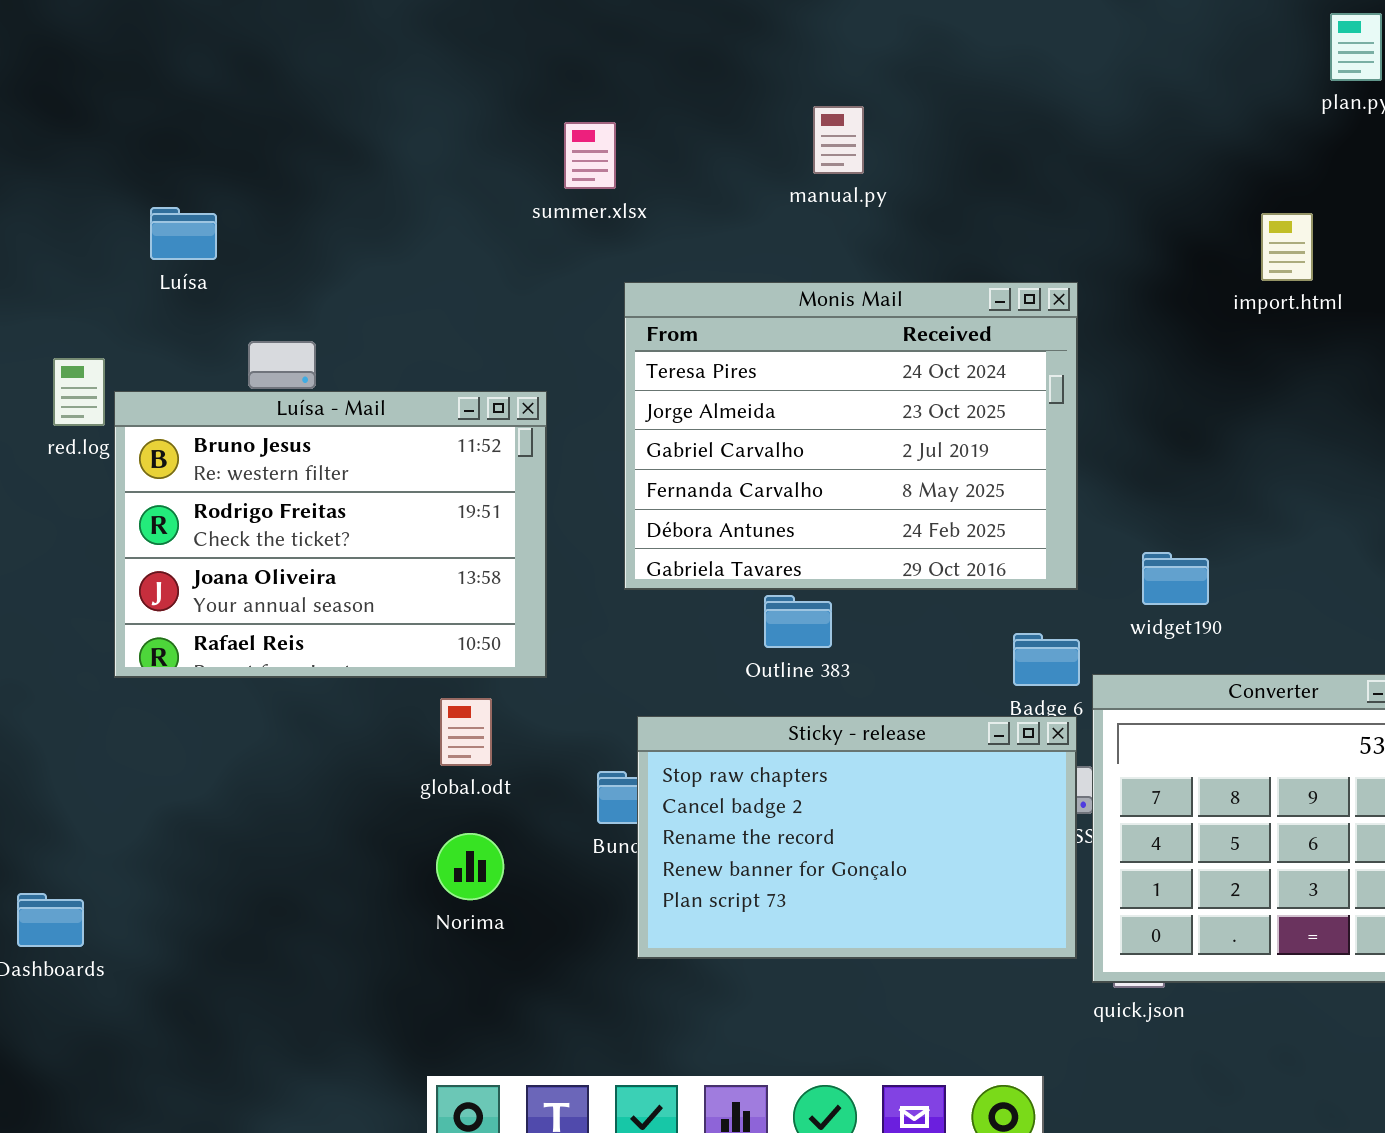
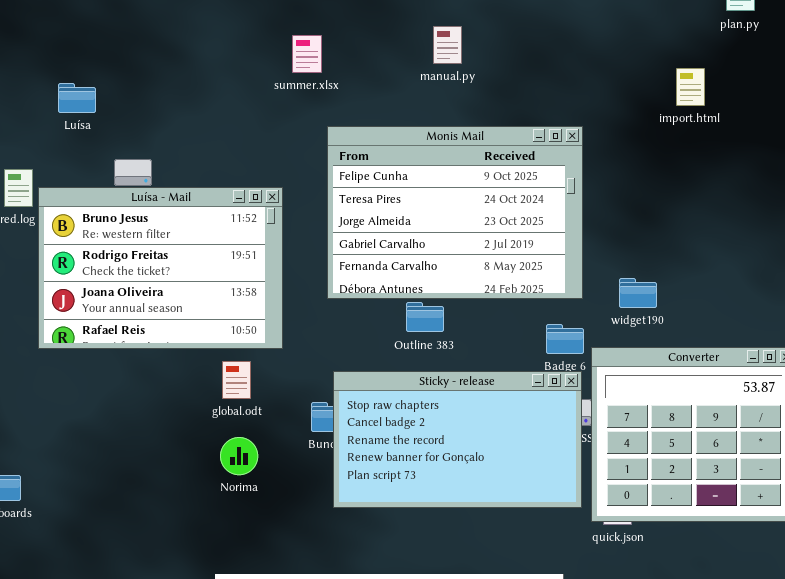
import.html: [1261,213,1313,281] -> [676,68,705,106], moved
Monis Mail: [624,282,1078,590] -> [327,126,583,299], scrolled up 1 row

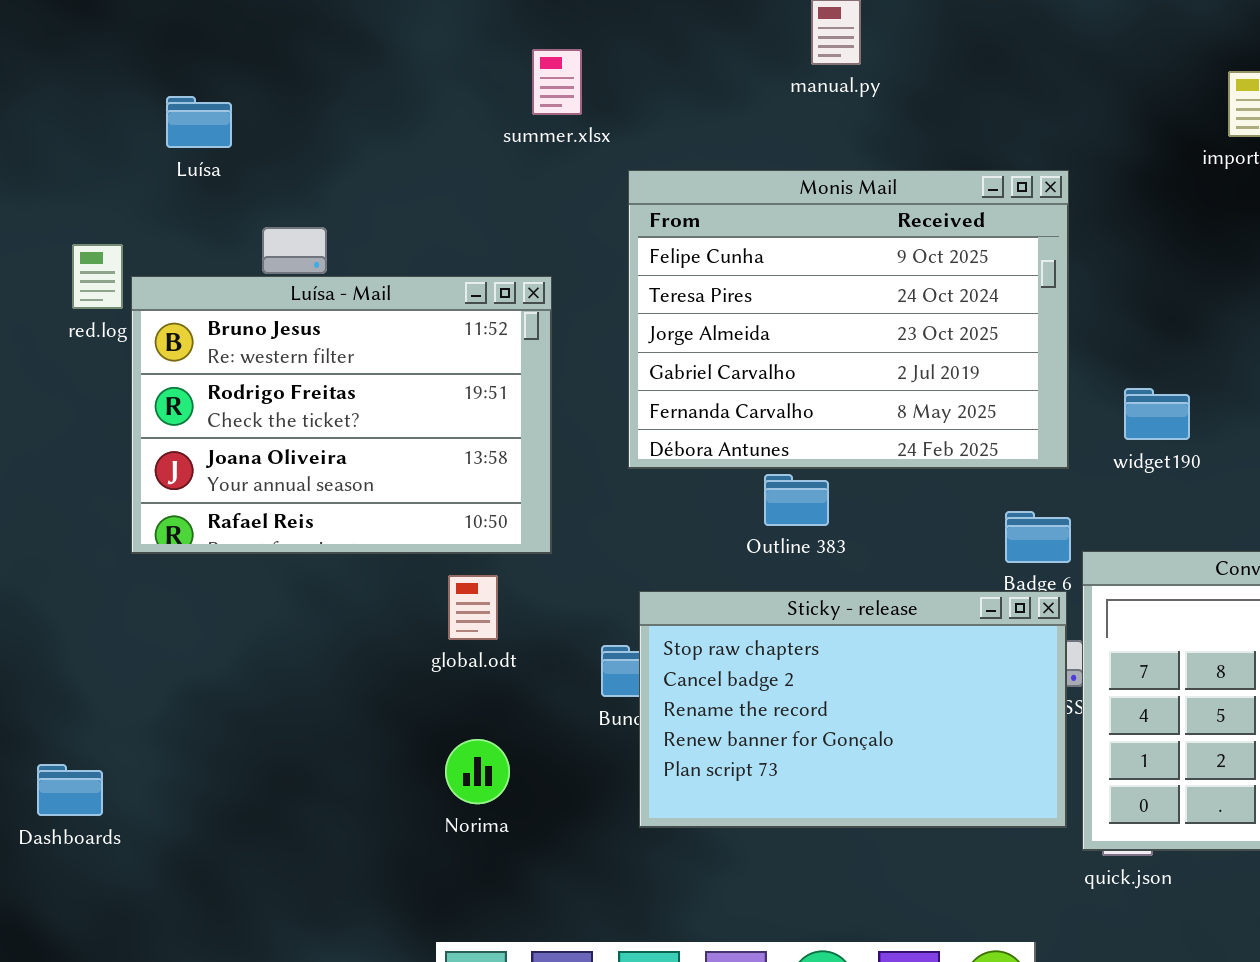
summer.xlsx: [292,35,322,73] -> [532,49,582,115], moved
widget190: [619,278,657,308] -> [1124,388,1190,440], moved
Norima: [220,437,258,475] -> [445,739,510,804], moved

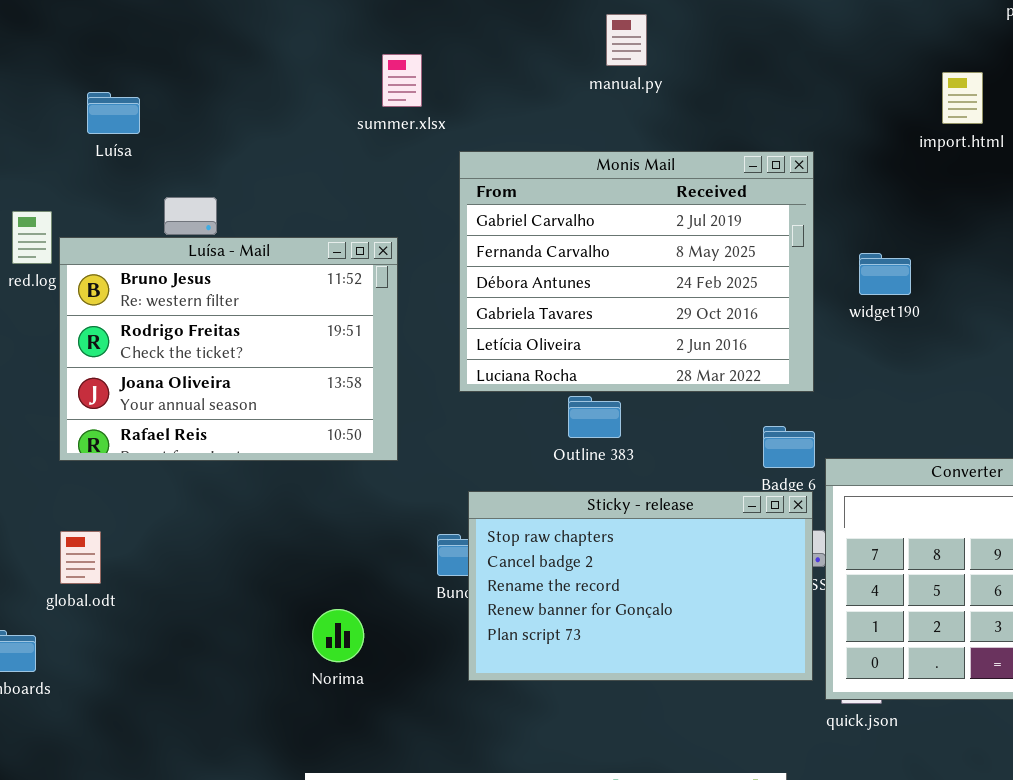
Monis Mail: [628,170,1069,469] -> [459,151,814,392], scrolled down 3 rows
widget190: [1124,388,1190,440] -> [859,253,911,295], moved
global.odt: [448,575,498,640] -> [60,531,101,584], moved

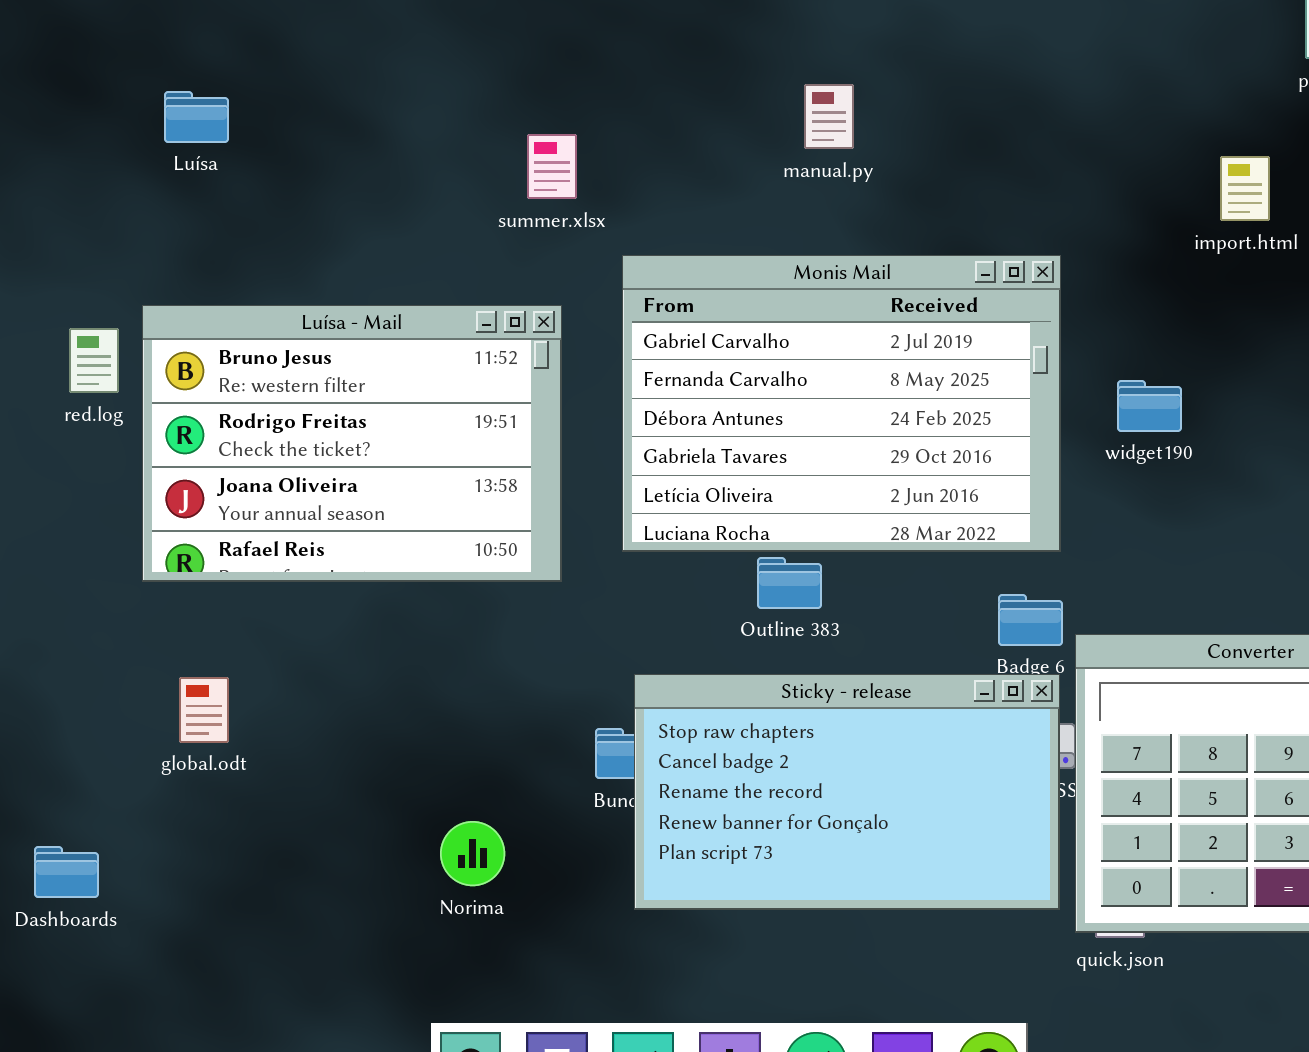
Luísa: [87,92,140,134] -> [164,91,229,143], moved
Luísa - Mail: [59,237,398,461] -> [142,305,562,582], moved
global.odt: [60,531,101,584] -> [179,677,229,743], moved

